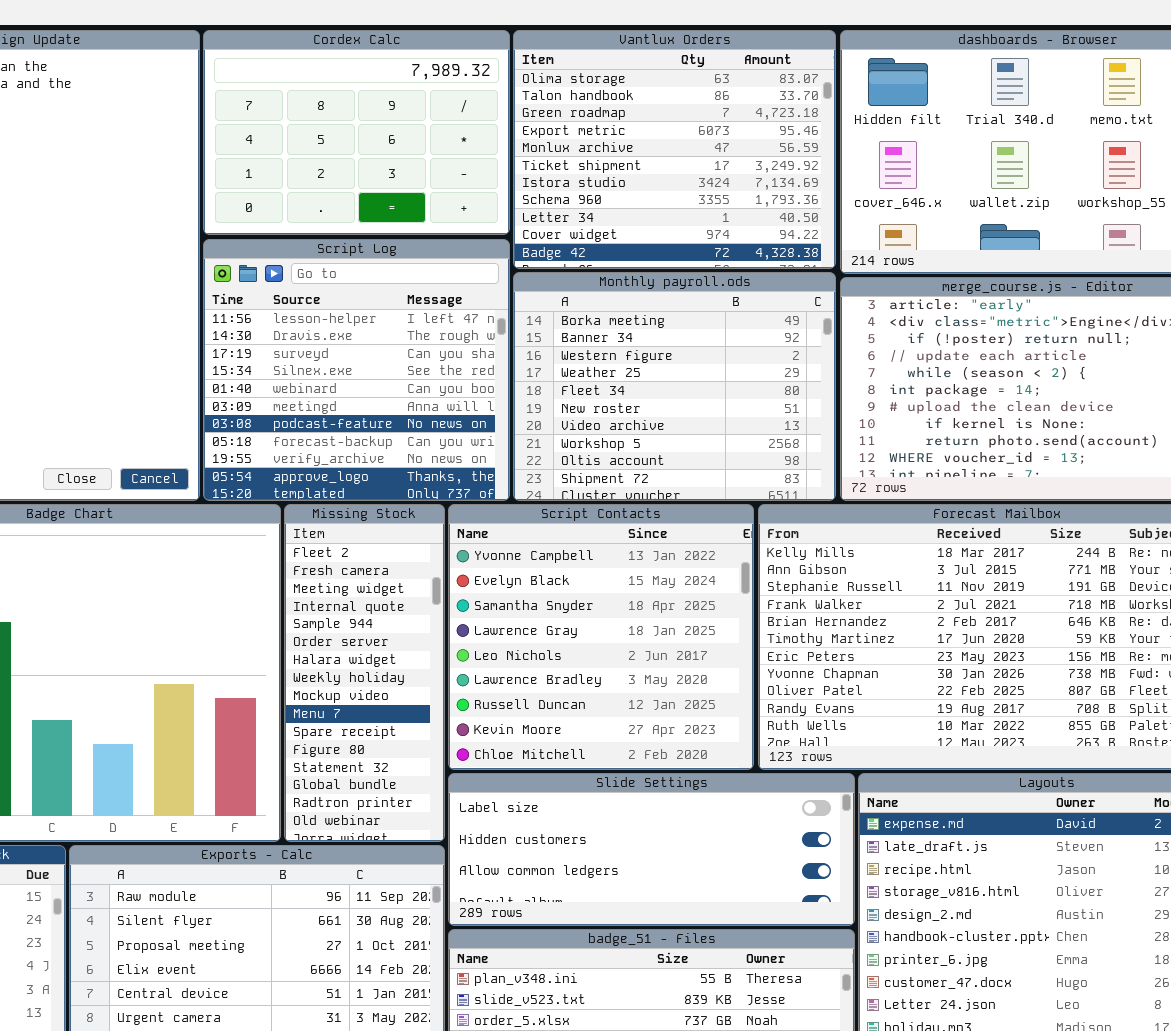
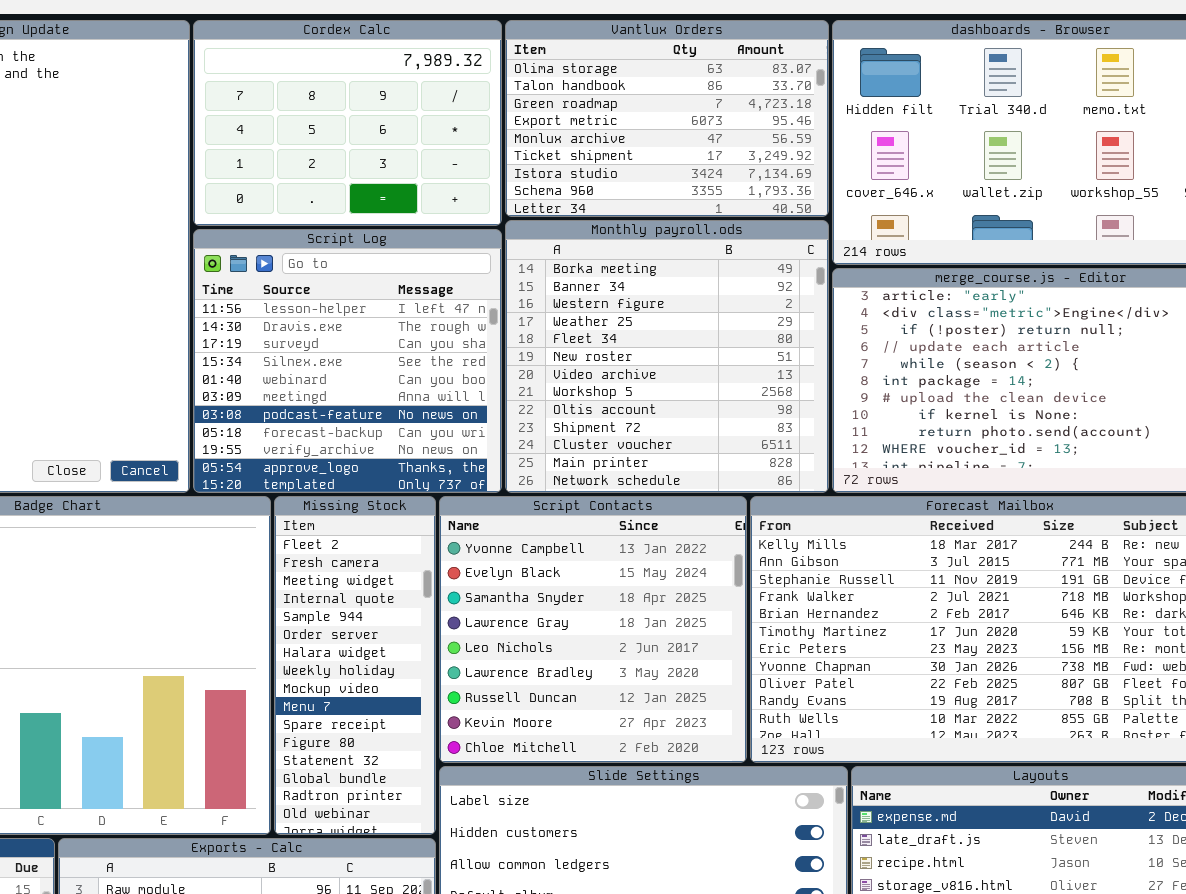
Vantlux Orders: [513,30,836,269] -> [505,20,829,217], resized
Monthly payroll.ods: [513,272,836,501] -> [505,220,829,493], resized

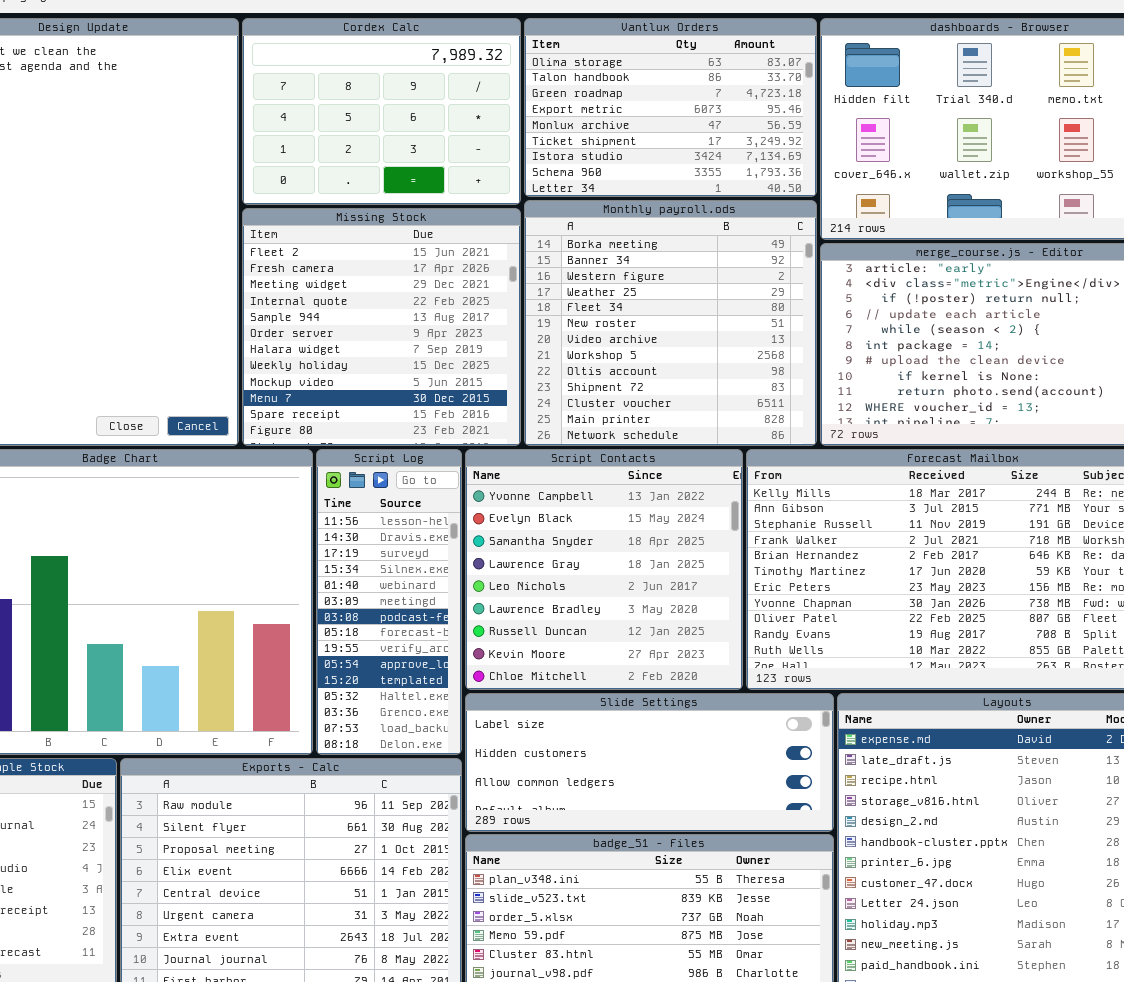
Script Log: [193,229,502,493] -> [316,449,462,755], moved, resized
Missing Stock: [274,496,436,835] -> [242,208,521,446], moved, resized

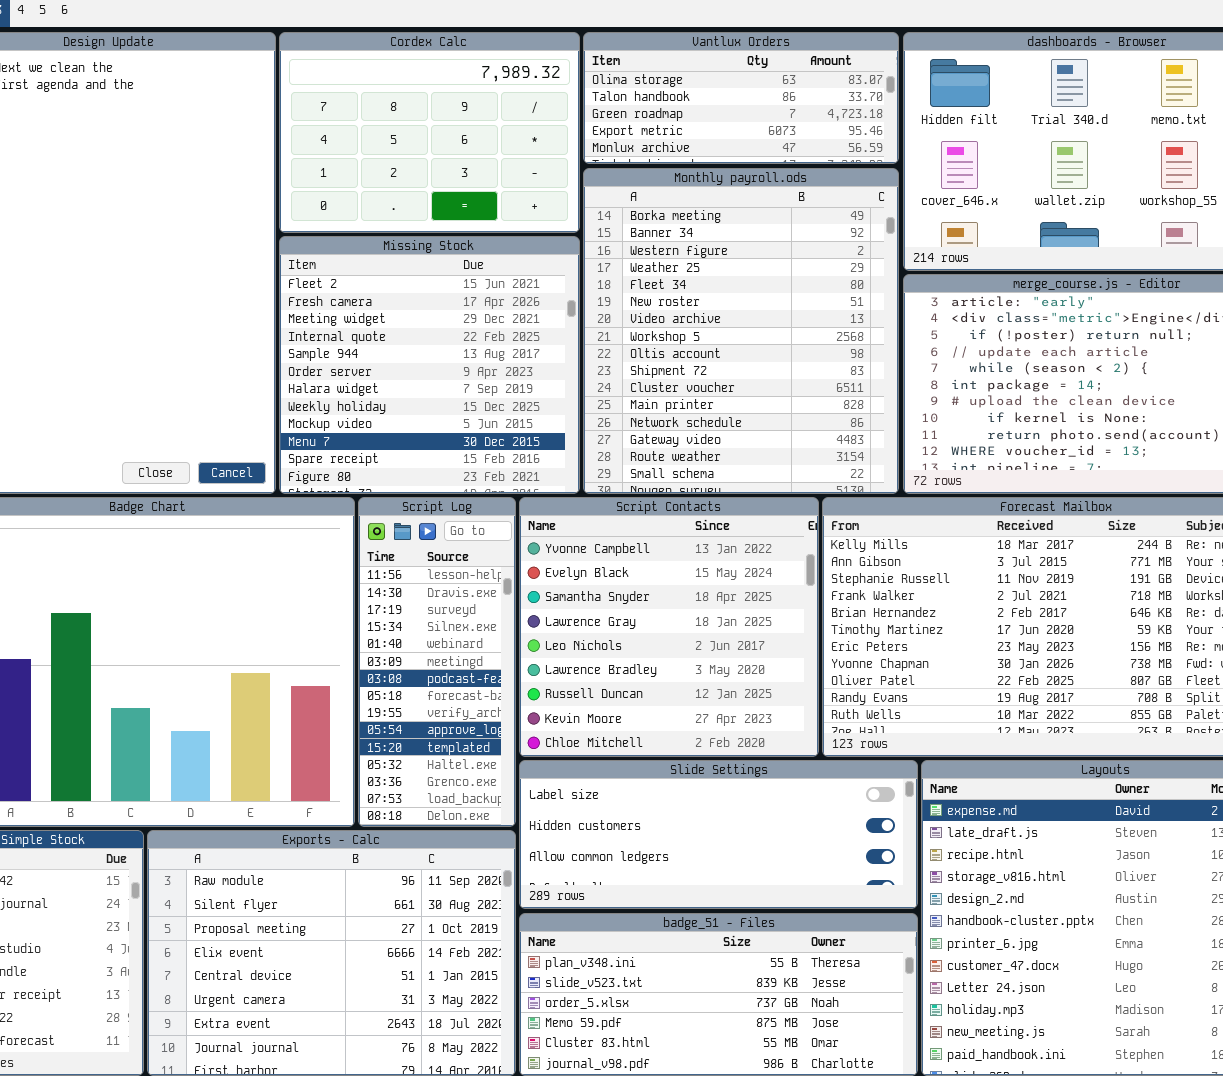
Vantlux Orders: [524,18,817,197] -> [583,32,899,164], resized
Monthly payroll.ods: [524,200,817,446] -> [583,168,899,494], resized

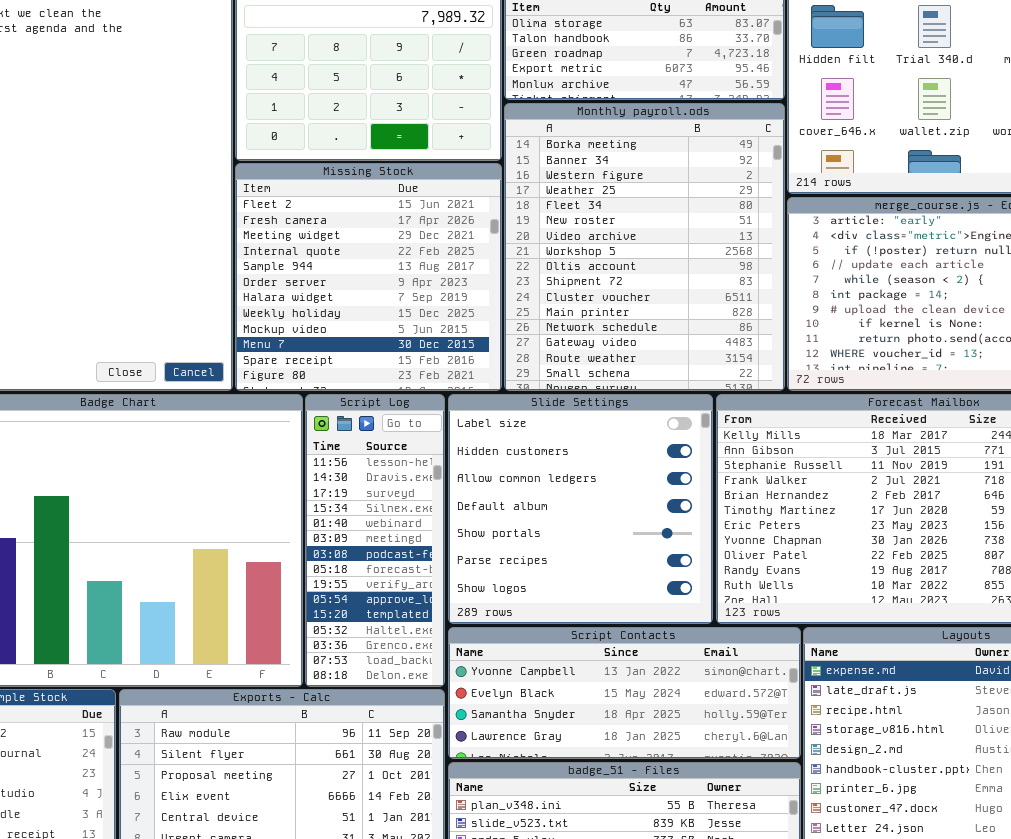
Script Contacts: [519,497,819,757] -> [448,627,801,759], moved, resized
Slide Settings: [519,760,918,909] -> [448,394,713,624], moved, resized

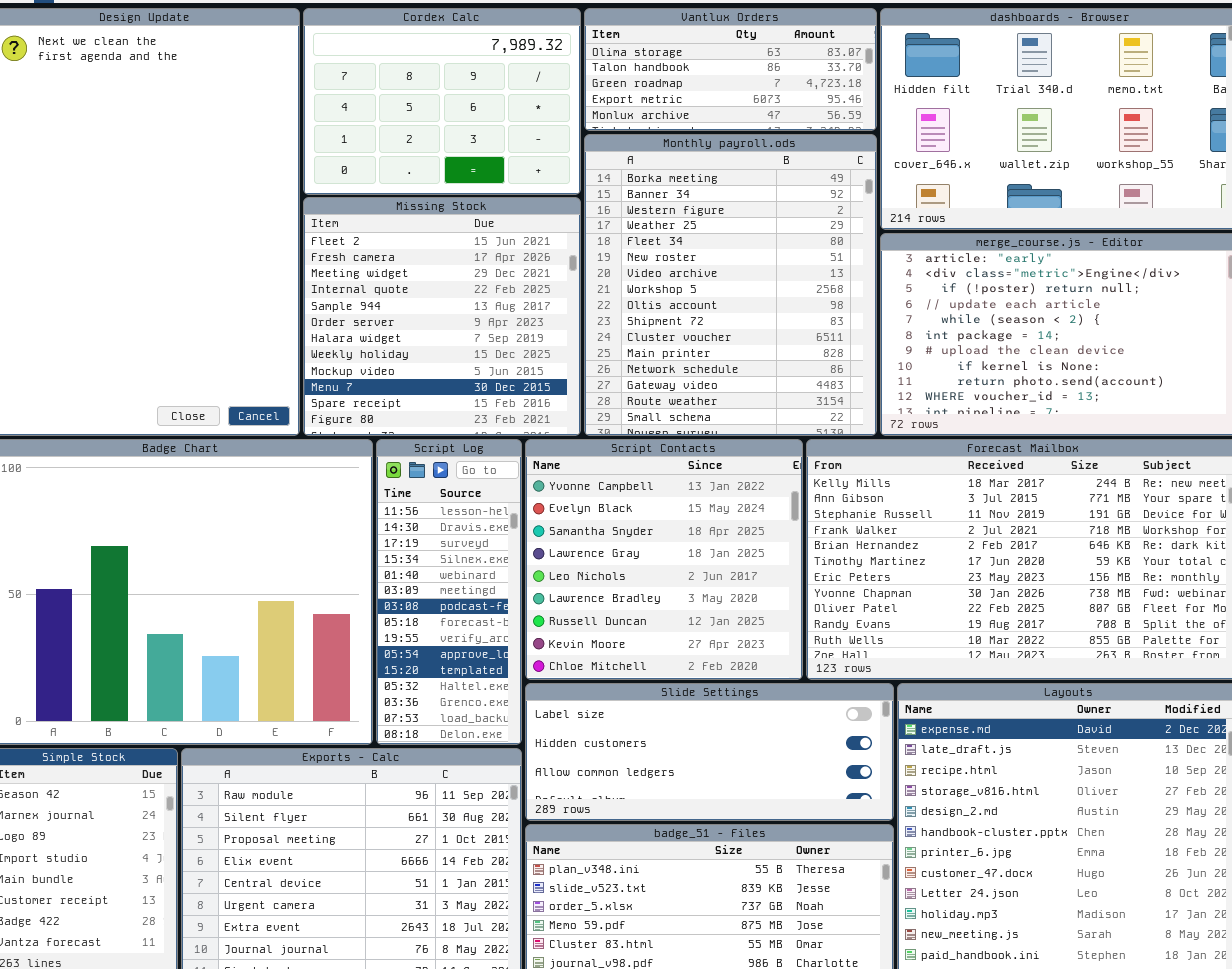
Slide Settings: [448,394,713,624] -> [525,683,894,821], moved, resized
Script Contacts: [448,627,801,759] -> [525,439,803,680], moved, resized

